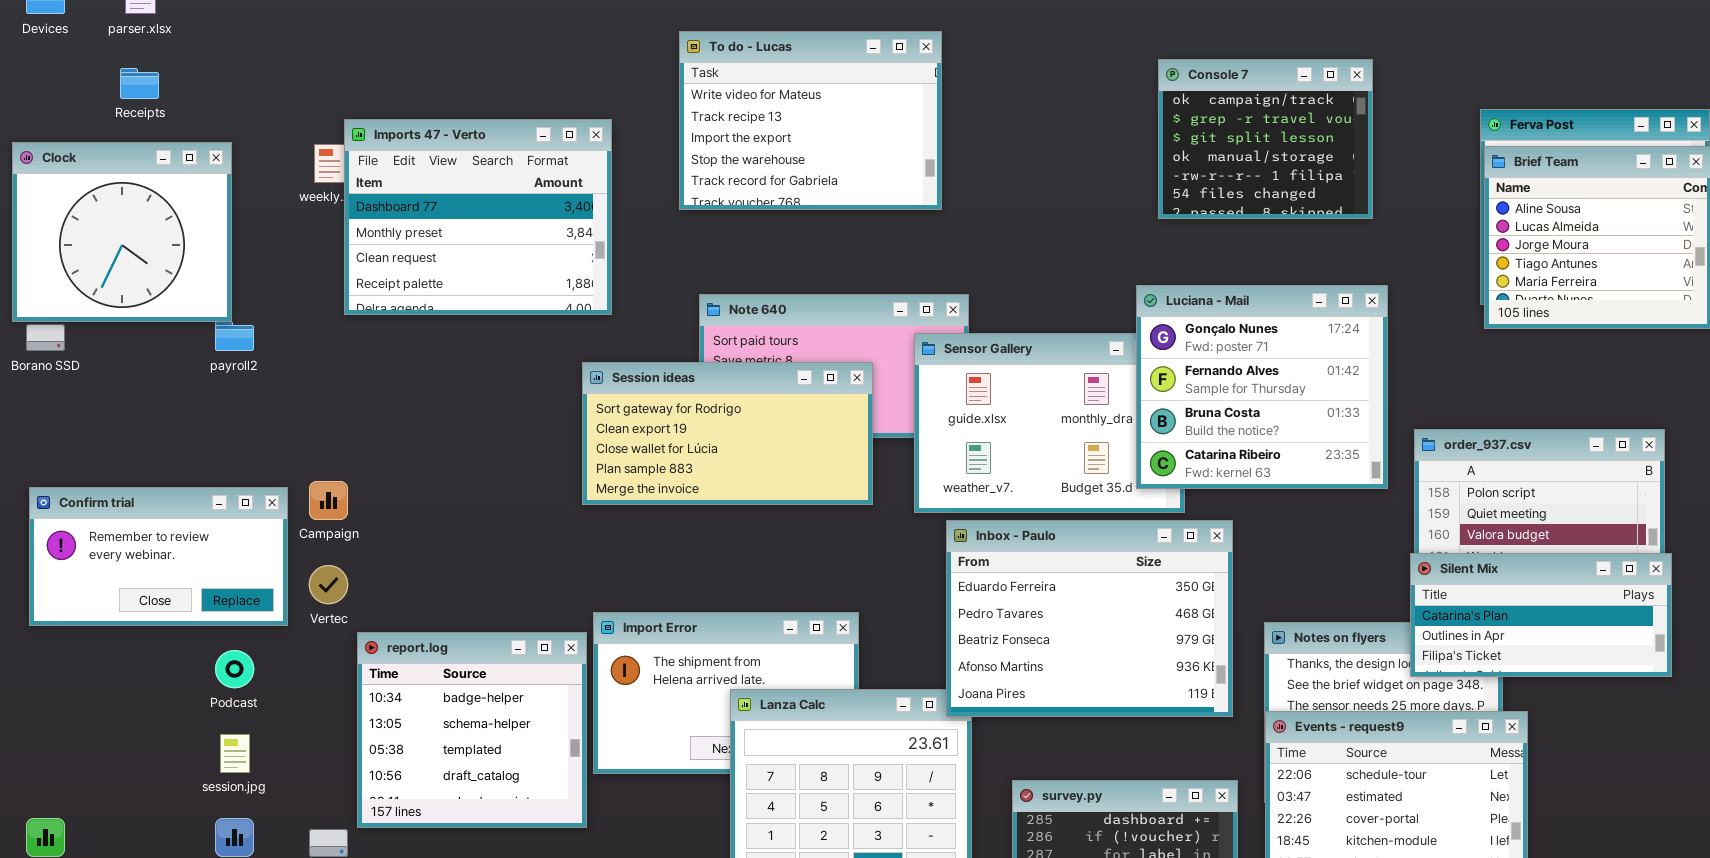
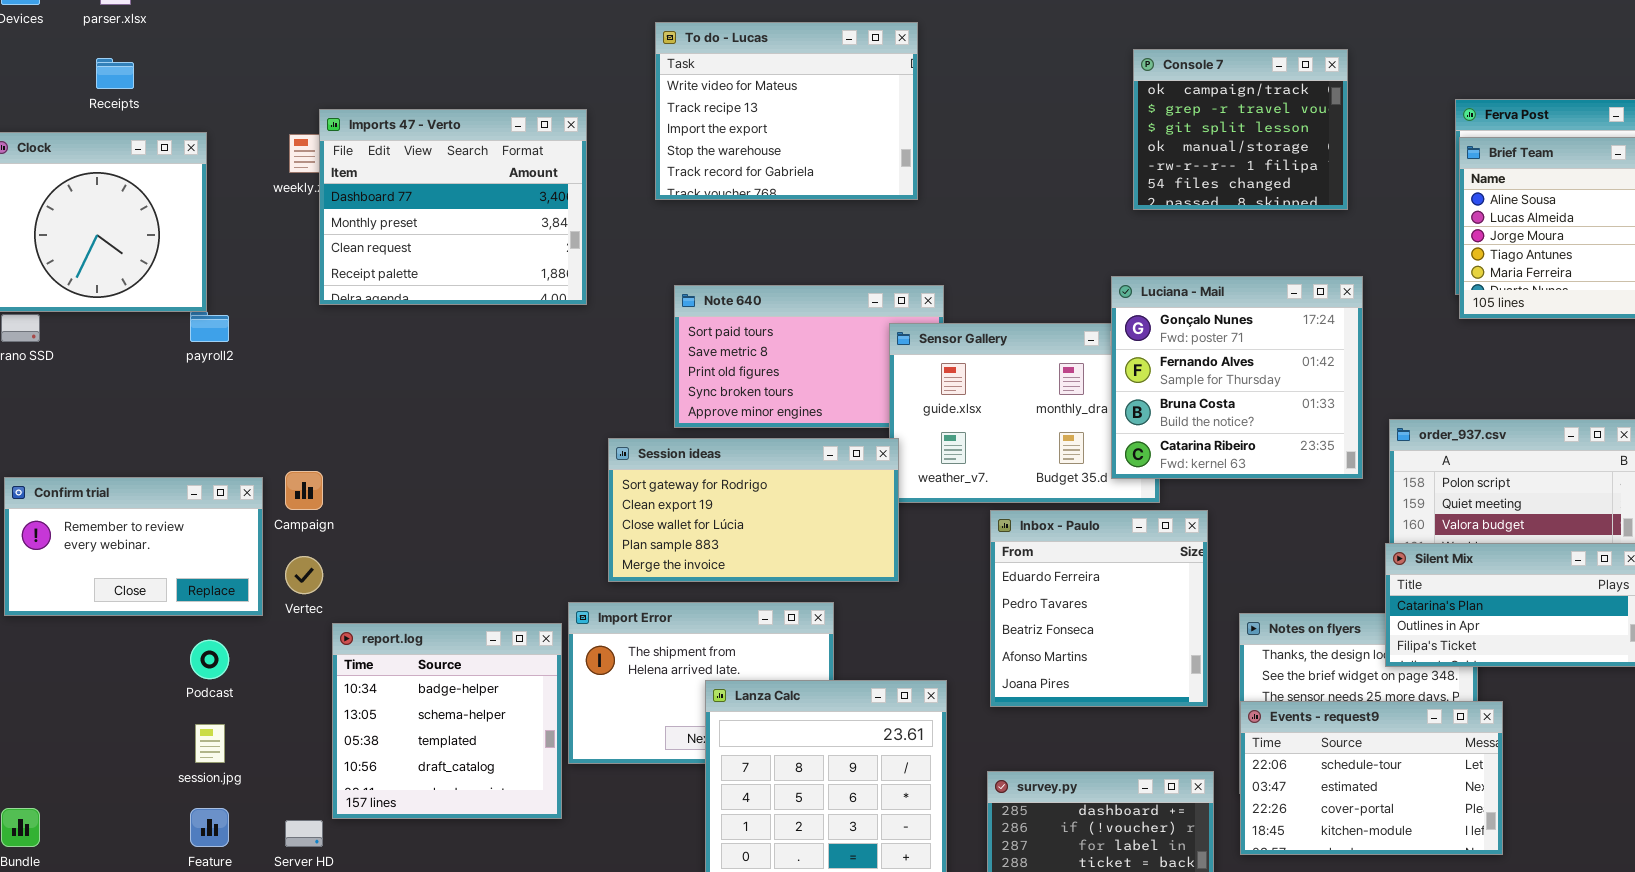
Session ideas: [582,362,873,505] -> [608,438,899,582], moved
Inbox - Paulo: [946,520,1233,717] -> [990,510,1208,707], resized

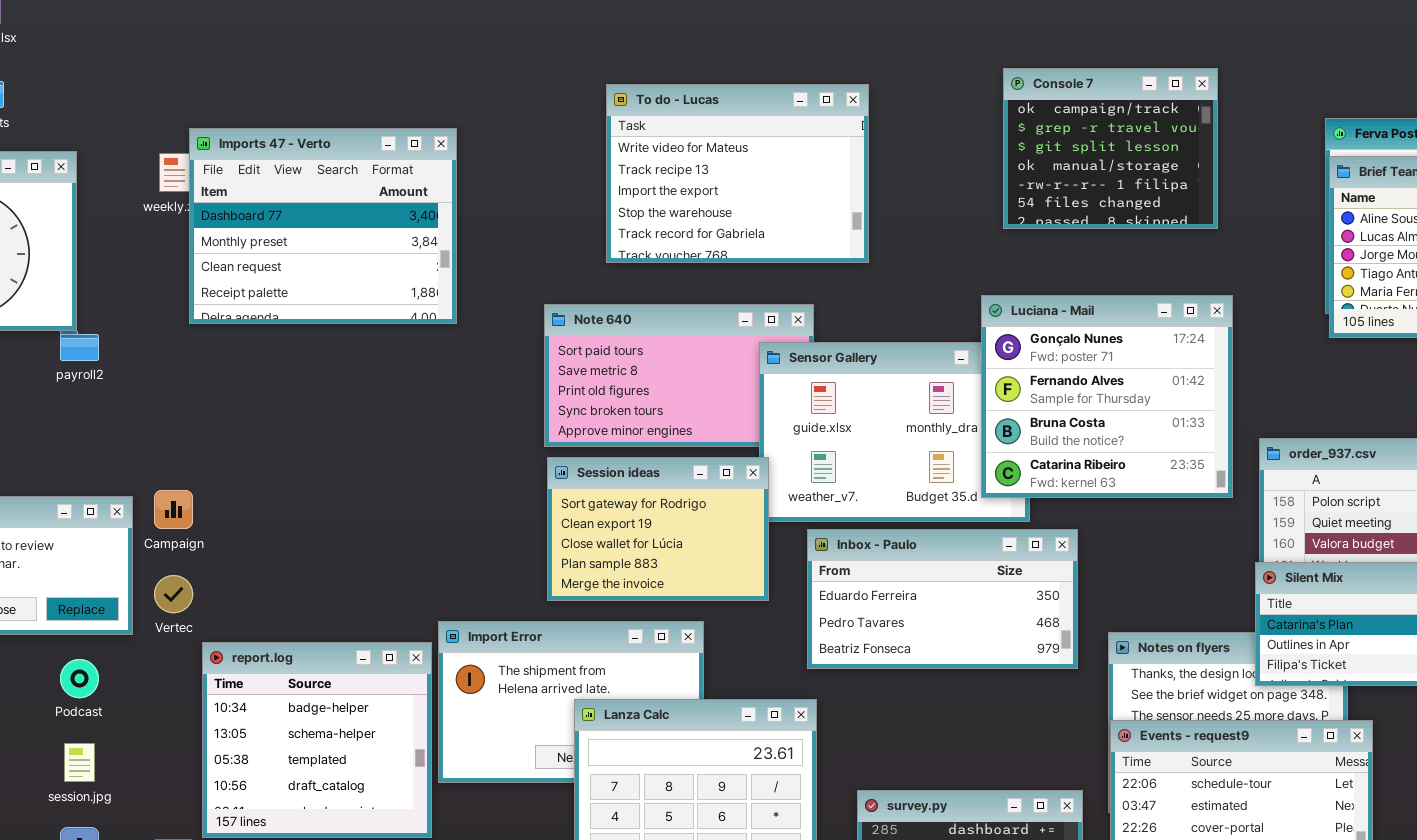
To do - Lucas: [655,22,918,200] -> [606,84,869,263], moved
Session ideas: [608,438,899,582] -> [547,457,769,601], resized
Inbox - Paulo: [990,510,1208,707] -> [807,529,1078,669], resized

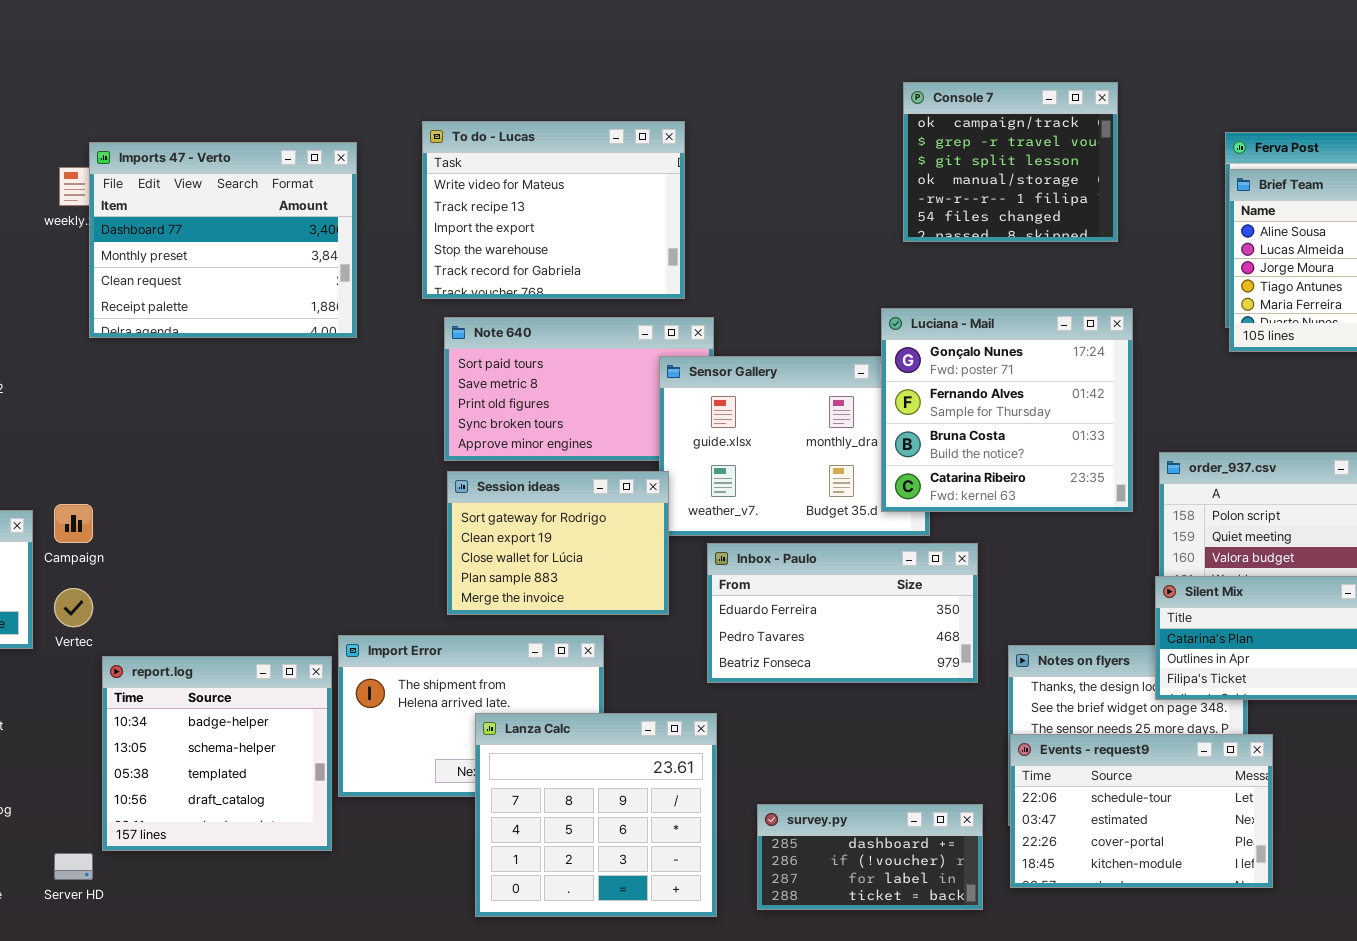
To do - Lucas: [606,84,869,263] -> [422,121,685,299], moved

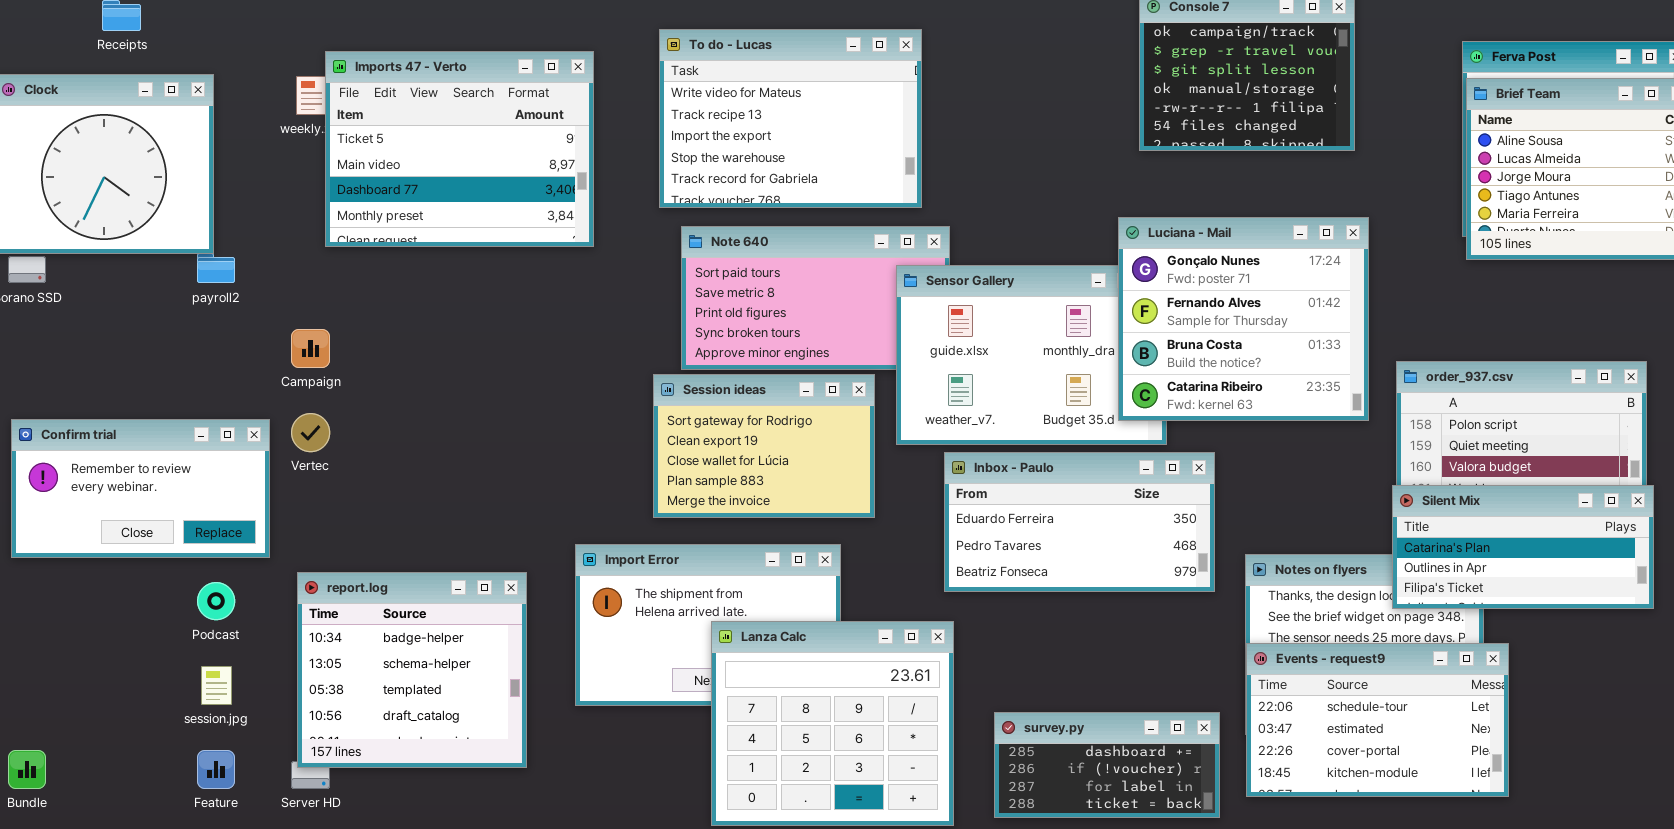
Imports 47 - Verto: [89,142,357,338] -> [325,51,594,247], scrolled up 2 rows
Session ideas: [447,471,669,615] -> [653,374,875,518], moved
Campaign: [54,504,93,543] -> [291,329,330,368], moved
Vertec: [54,588,93,627] -> [291,413,330,452], moved
report.log: [102,656,332,851] -> [297,572,527,768], moved

